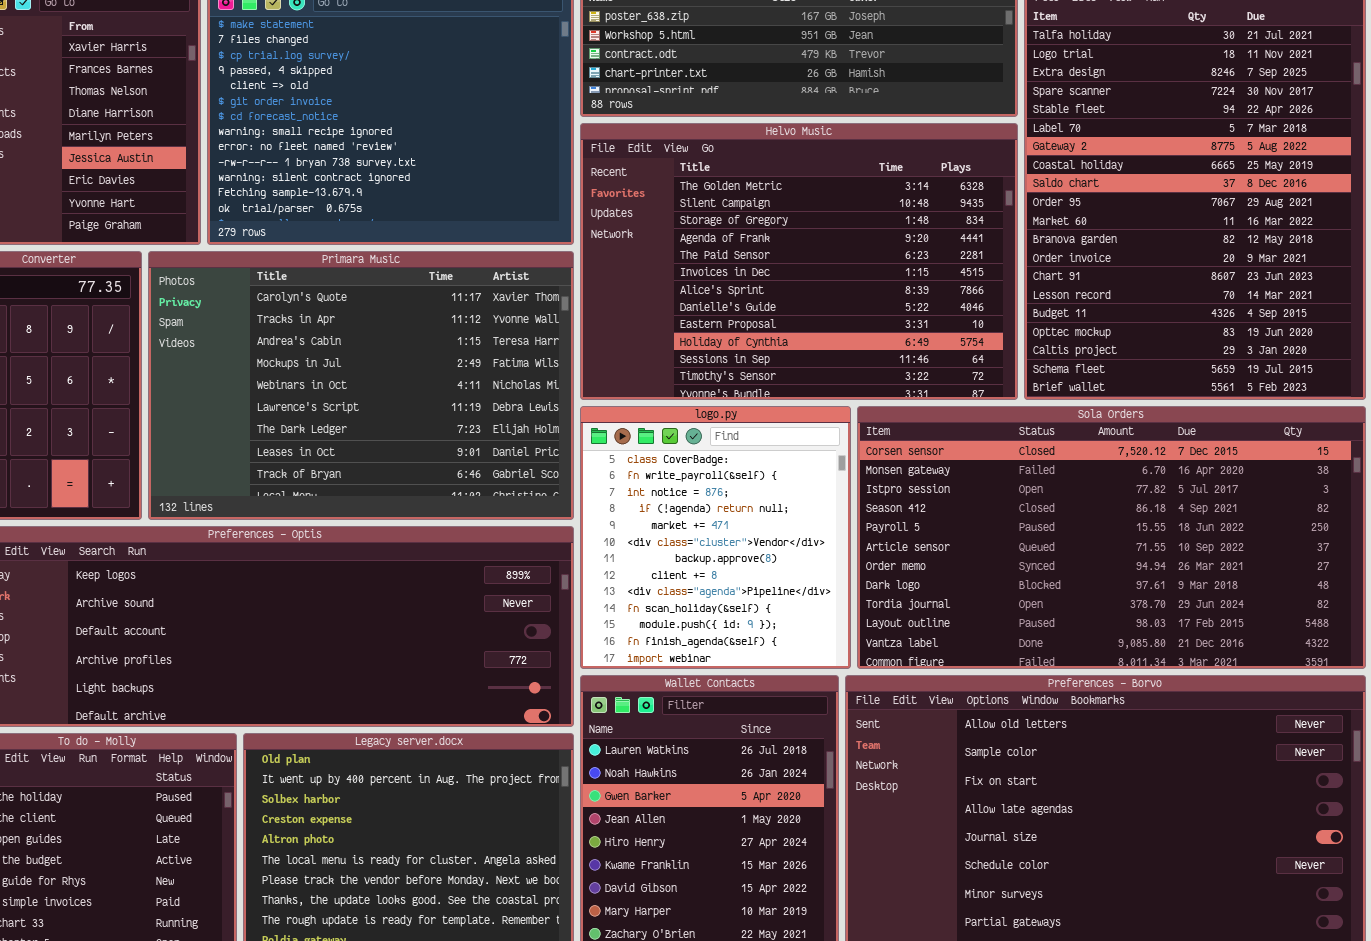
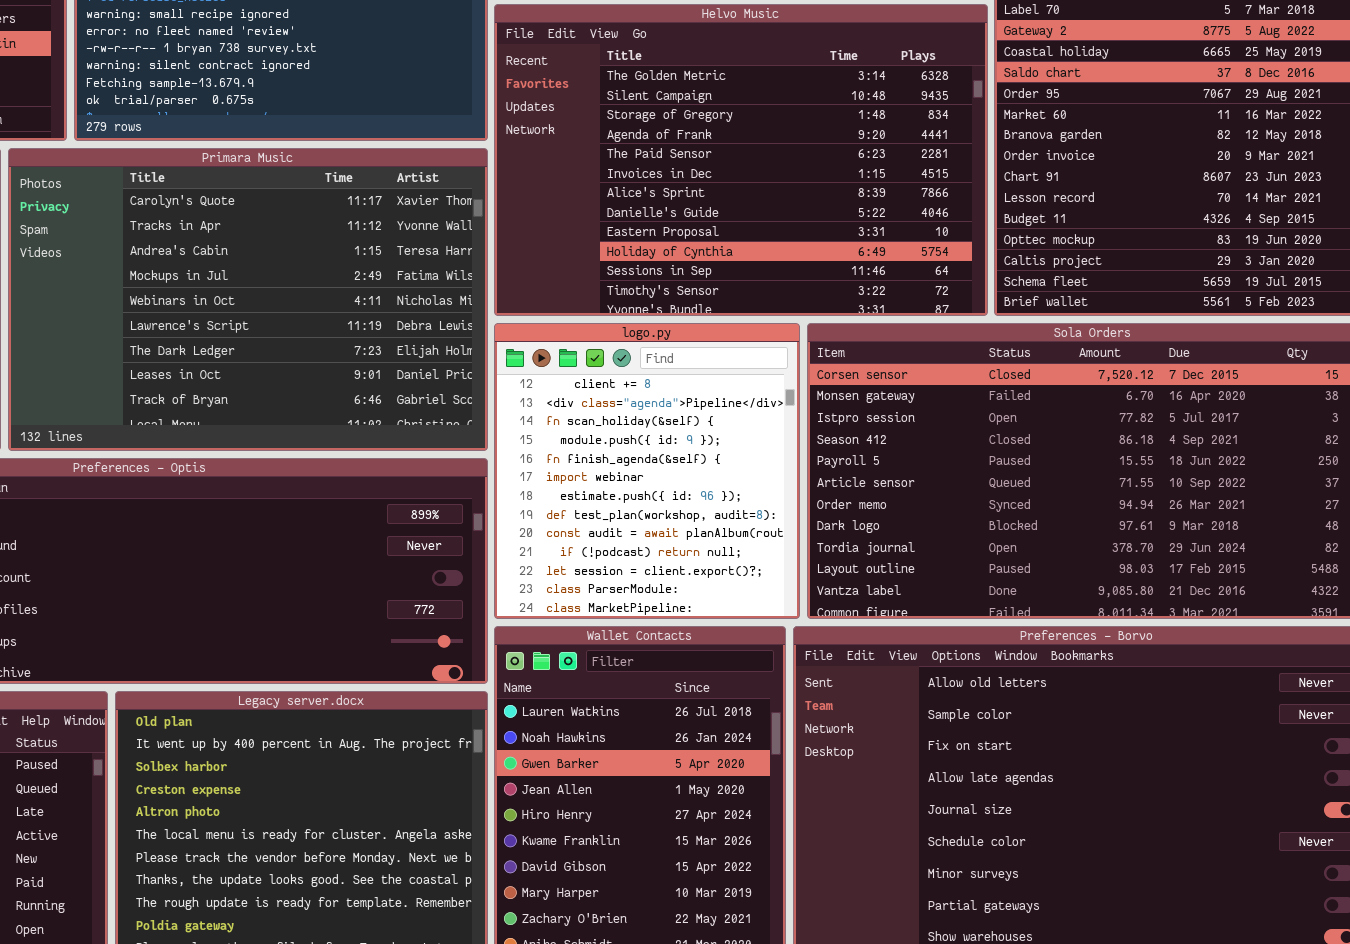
logo.py: [580,406,851,669] -> [494,323,800,619], scrolled down 7 rows

